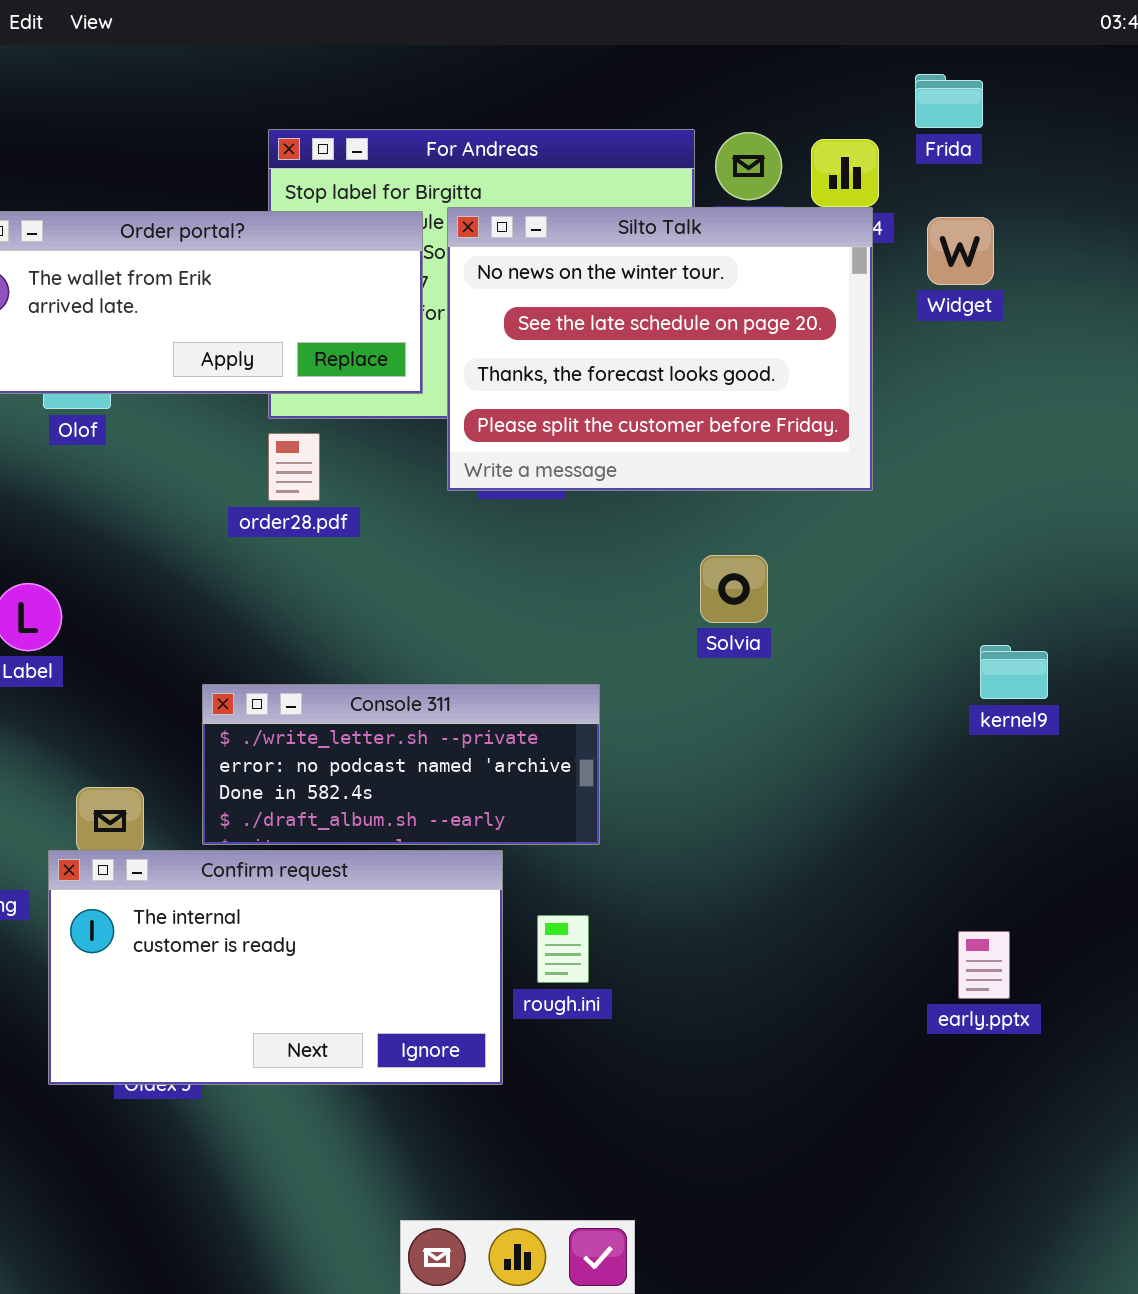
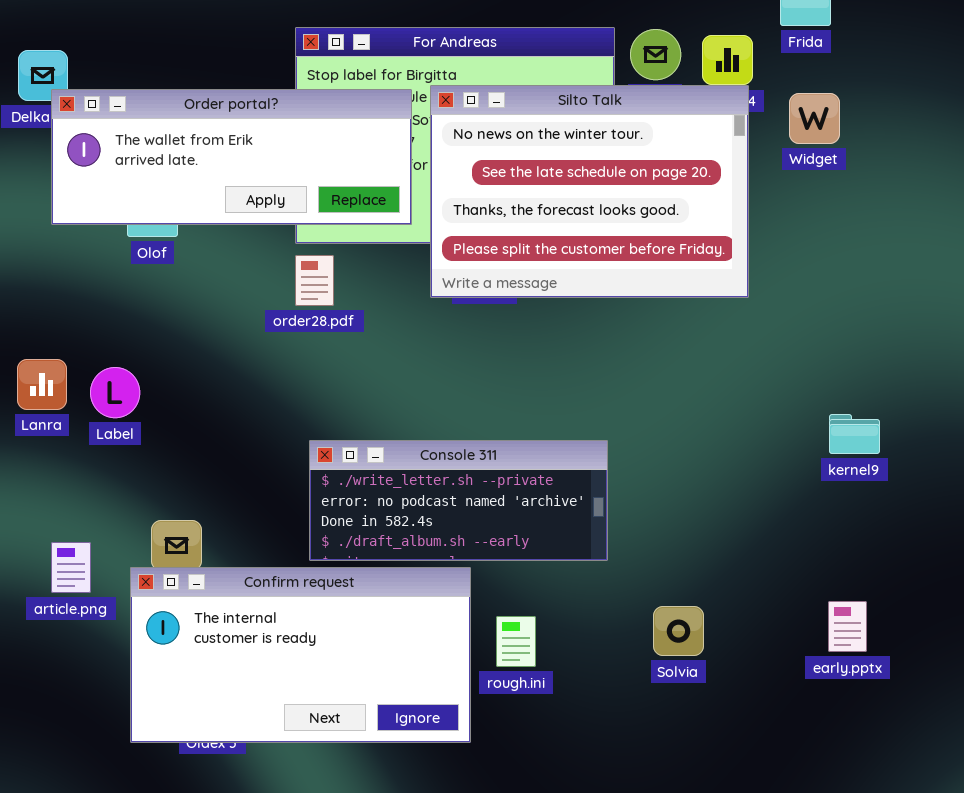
Solvia: [700,555,768,623] -> [653,606,704,656], moved
Console 311: [202,684,600,845] -> [309,440,608,561], moved
early.pptx: [958,931,1010,999] -> [828,601,867,652], moved

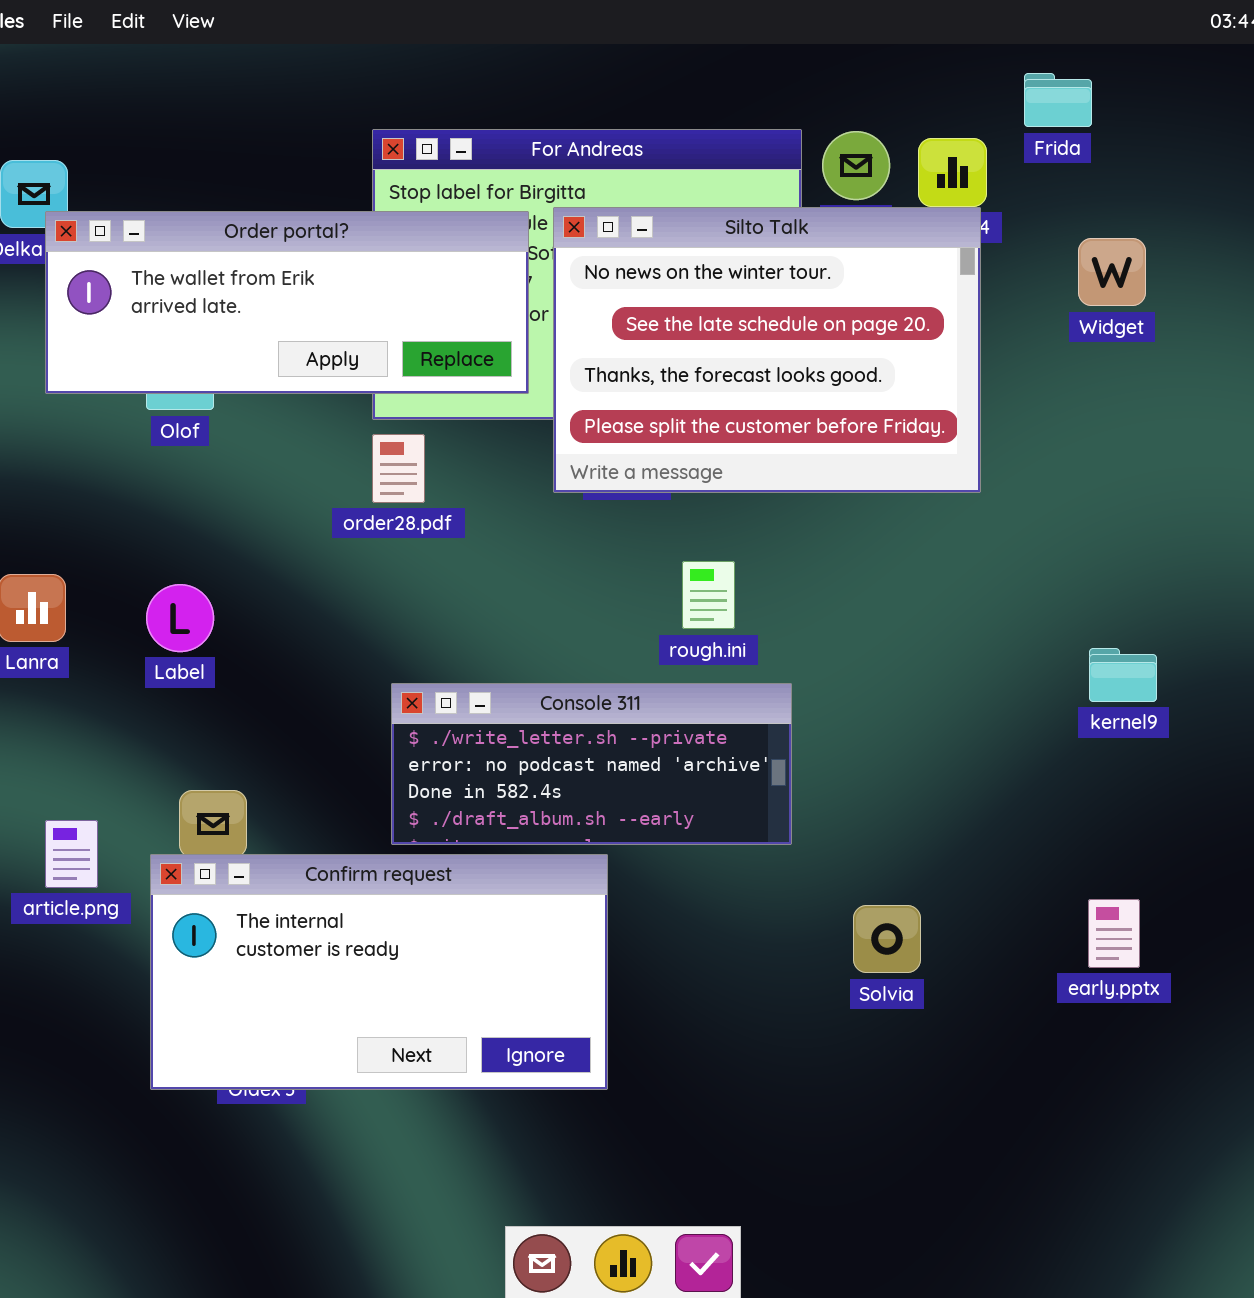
Widget: [789,93,840,144] -> [1078,238,1146,306], moved
Label: [90,367,140,418] -> [146,584,214,652], moved
rough.ini: [496,616,536,667] -> [682,561,735,629], moved

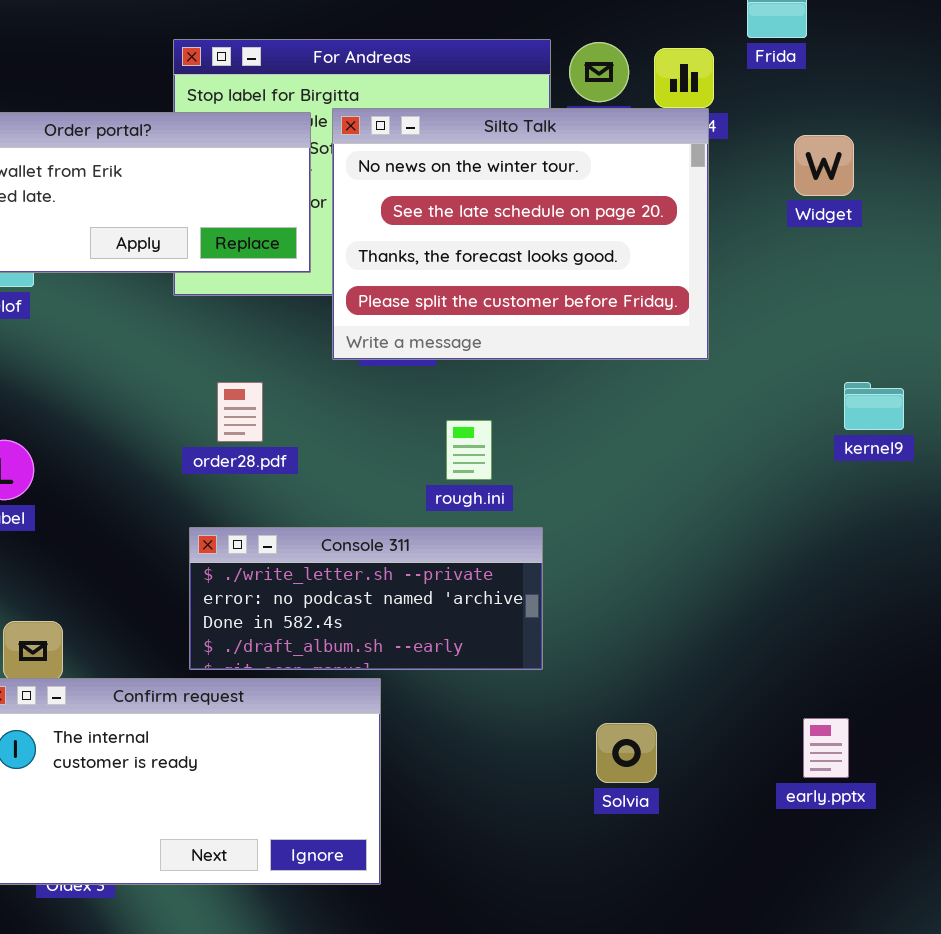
order28.pdf: [372,434,425,503] -> [217,382,263,442], moved
kernel9: [1089,648,1157,702] -> [844,382,904,430], moved

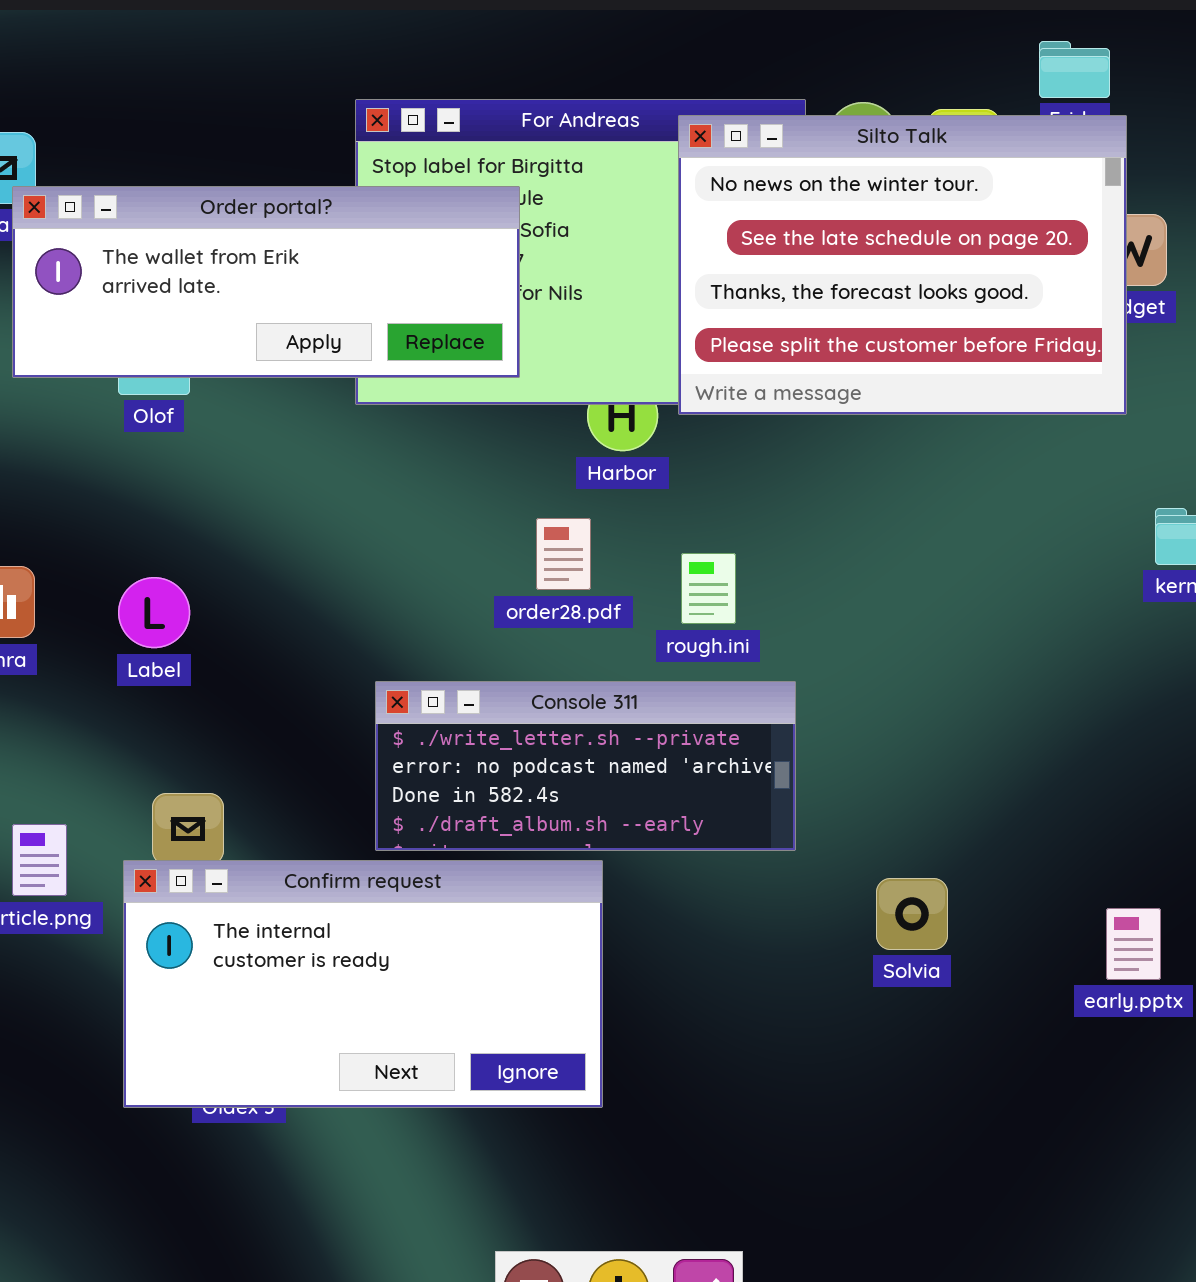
Silto Talk: [332,108,709,360] -> [678,115,1127,415], moved
order28.pdf: [217,382,263,442] -> [536,518,591,590], moved
Solvia: [596,723,657,783] -> [876,878,948,950], moved

